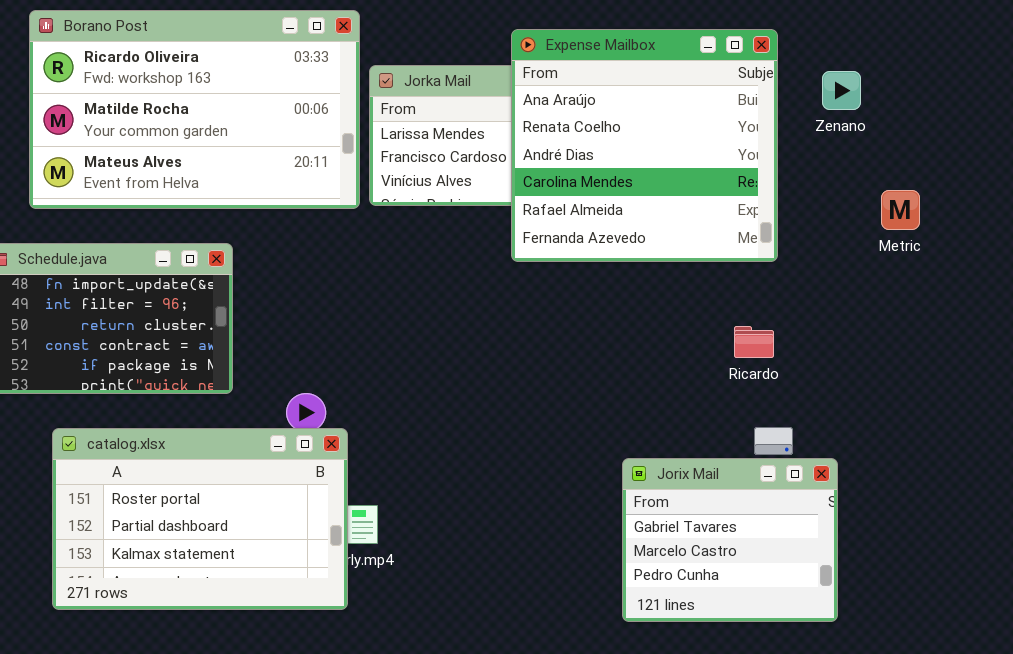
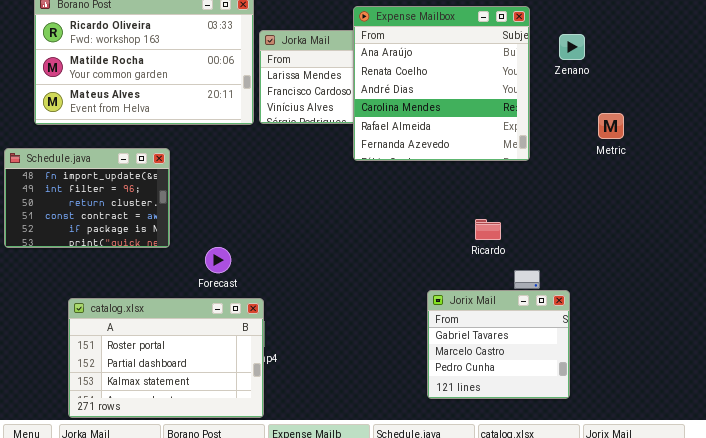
Ricardo: [734,326,774,358] -> [475,219,501,240], moved
catalog.xlsx: [52,428,348,610] -> [68,298,264,418], moved

